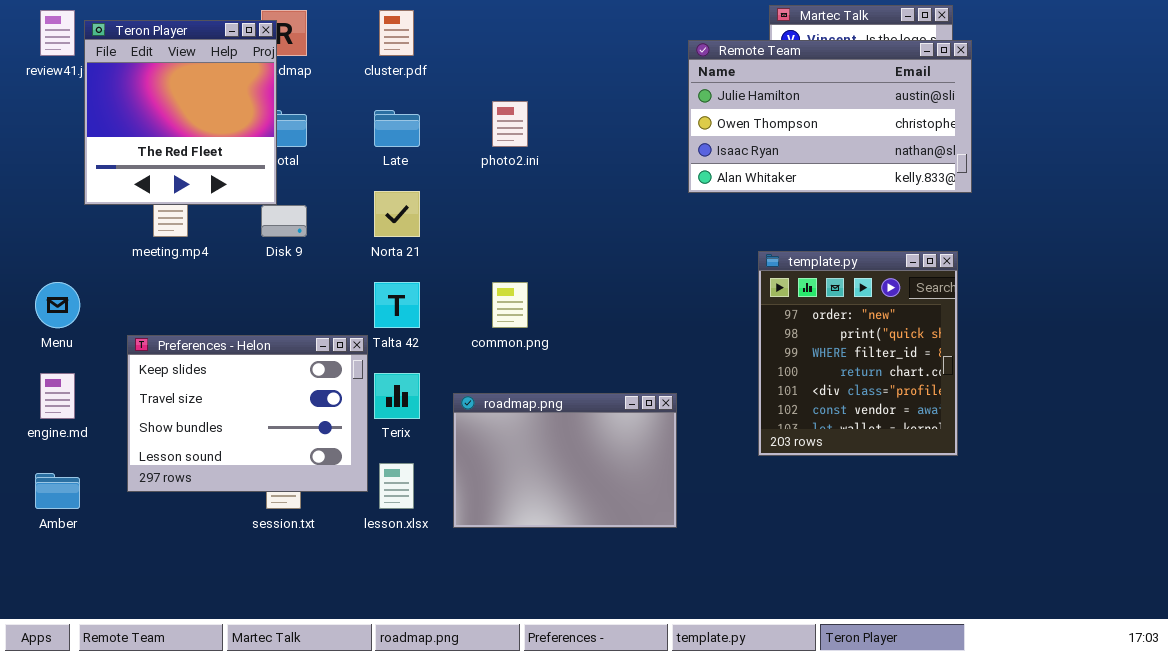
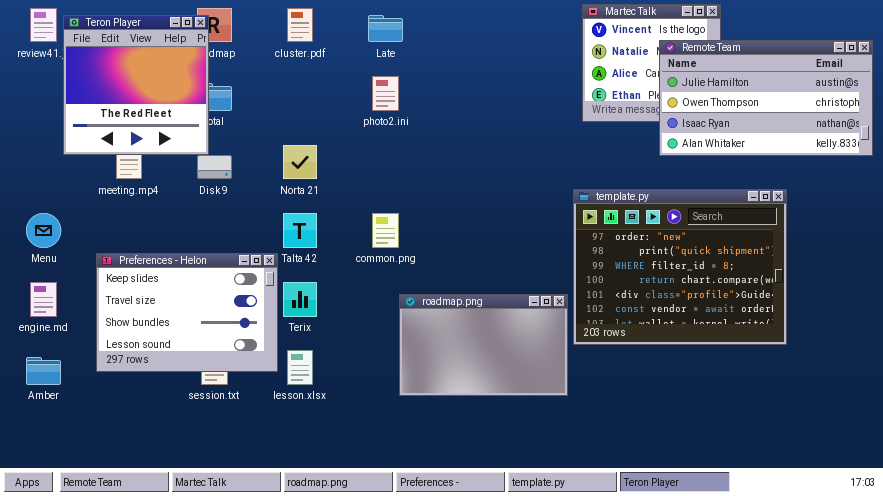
Remote Team: [688,40,972,193] -> [659,40,873,156], moved
Late: [374,110,420,147] -> [368,15,403,42], moved
template.py: [758,251,958,456] -> [573,189,787,345], resized
roadmap.png: [453,393,677,528] -> [399,294,568,396], moved

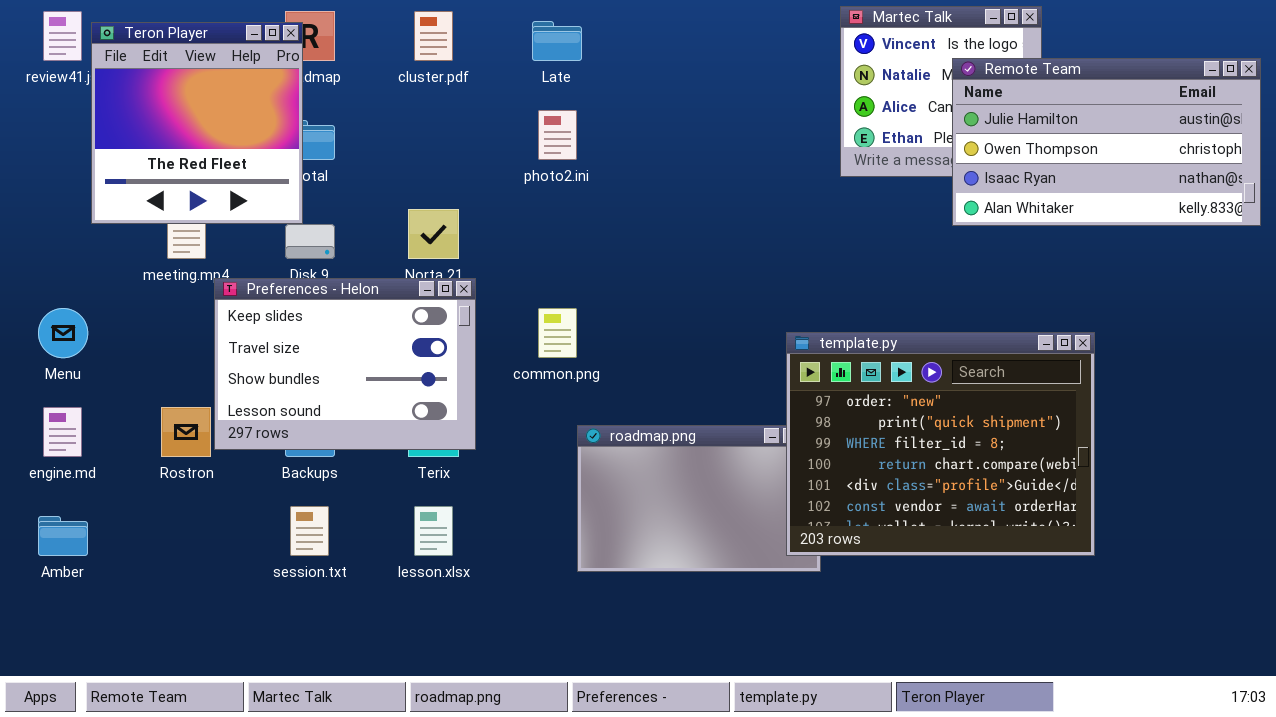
template.py: [573,189,787,345] -> [786,332,1095,556], moved
Preferences - Helon: [96,253,278,372] -> [214,278,476,450], moved

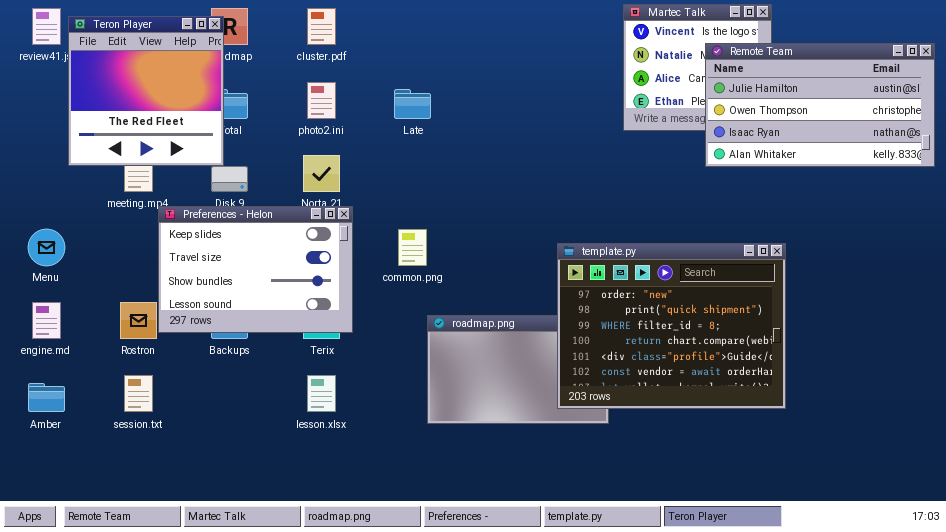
Late: [532,21,582,61] -> [394,89,431,119], moved
photo2.ini: [538,110,577,160] -> [307,82,336,119], moved
template.py: [786,332,1095,556] -> [557,243,786,409], moved
session.txt: [290,506,329,556] -> [124,375,153,412], moved

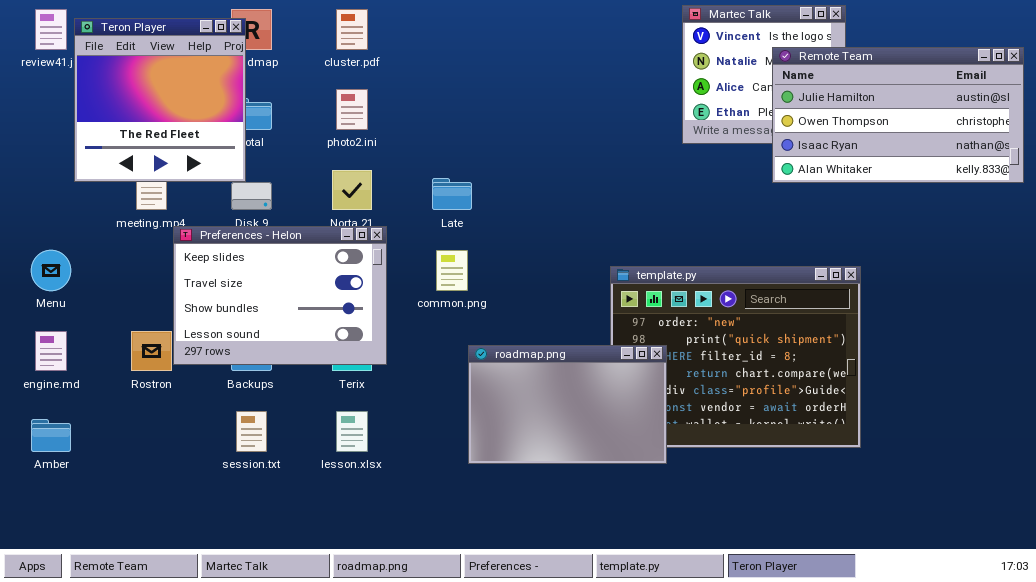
Late: [394,89,431,119] -> [432,178,472,210], moved
roadmap.png: [427,315,609,424] -> [468,345,667,464], raised
session.txt: [124,375,153,412] -> [236,411,267,452], moved

